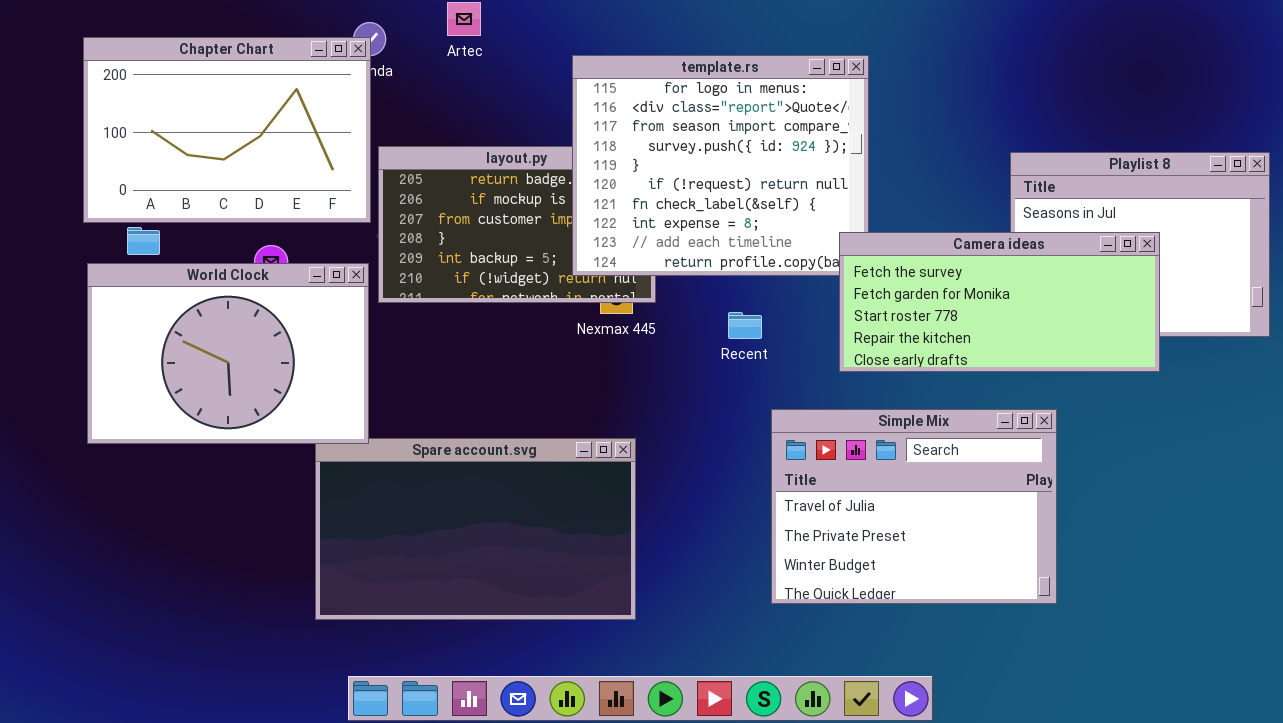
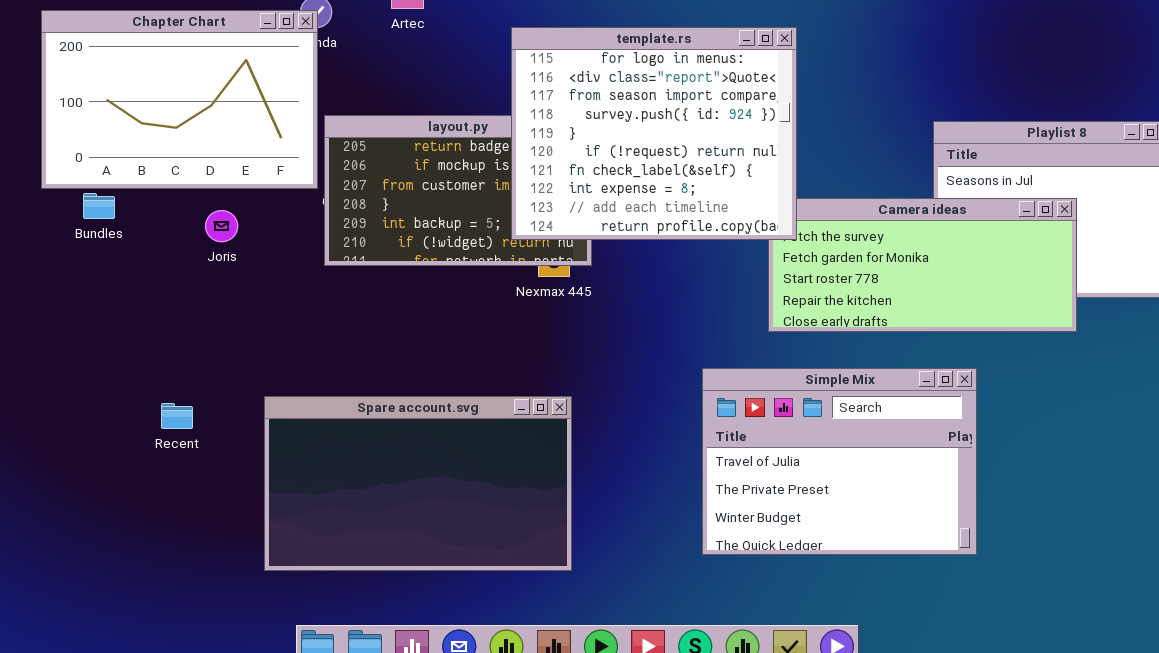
template.rs: [572,55,869,276] -> [511,27,797,240], raised
World Clock: [87,263,369,444] -> none, closed
Recent: [728,312,762,339] -> [161,403,193,429], moved

